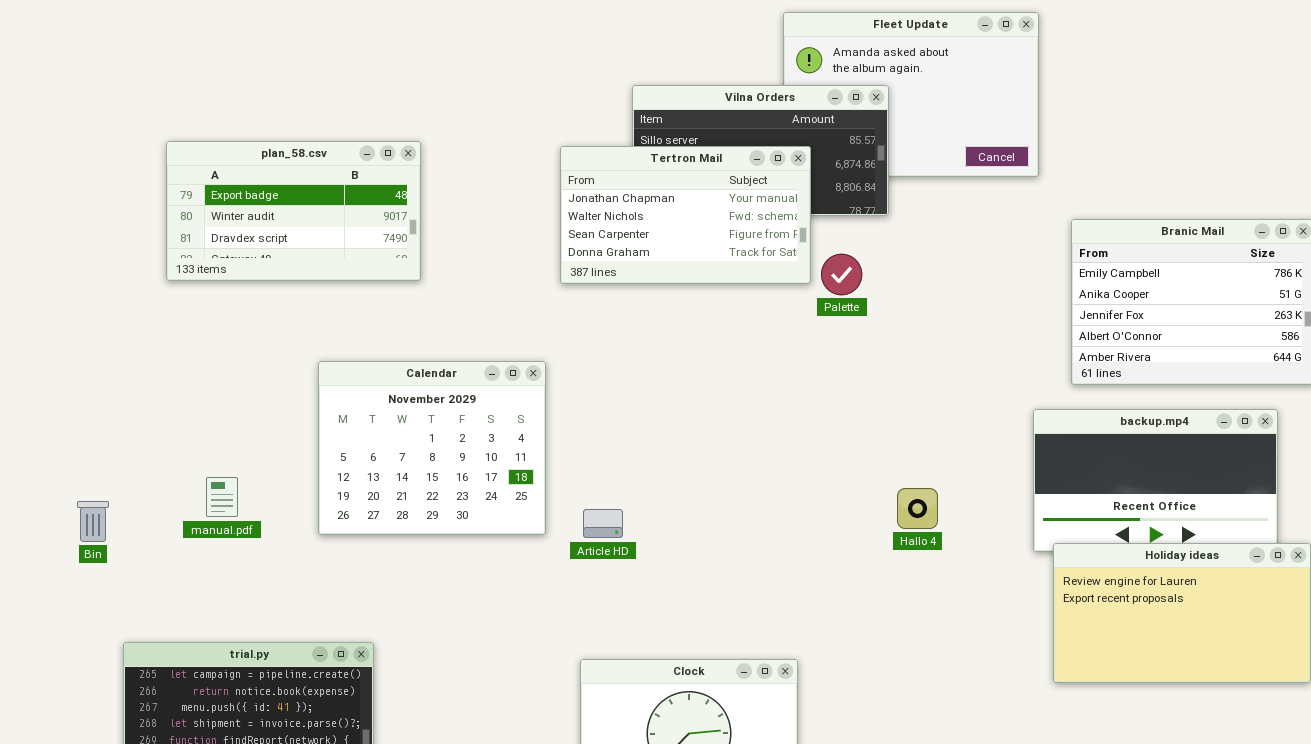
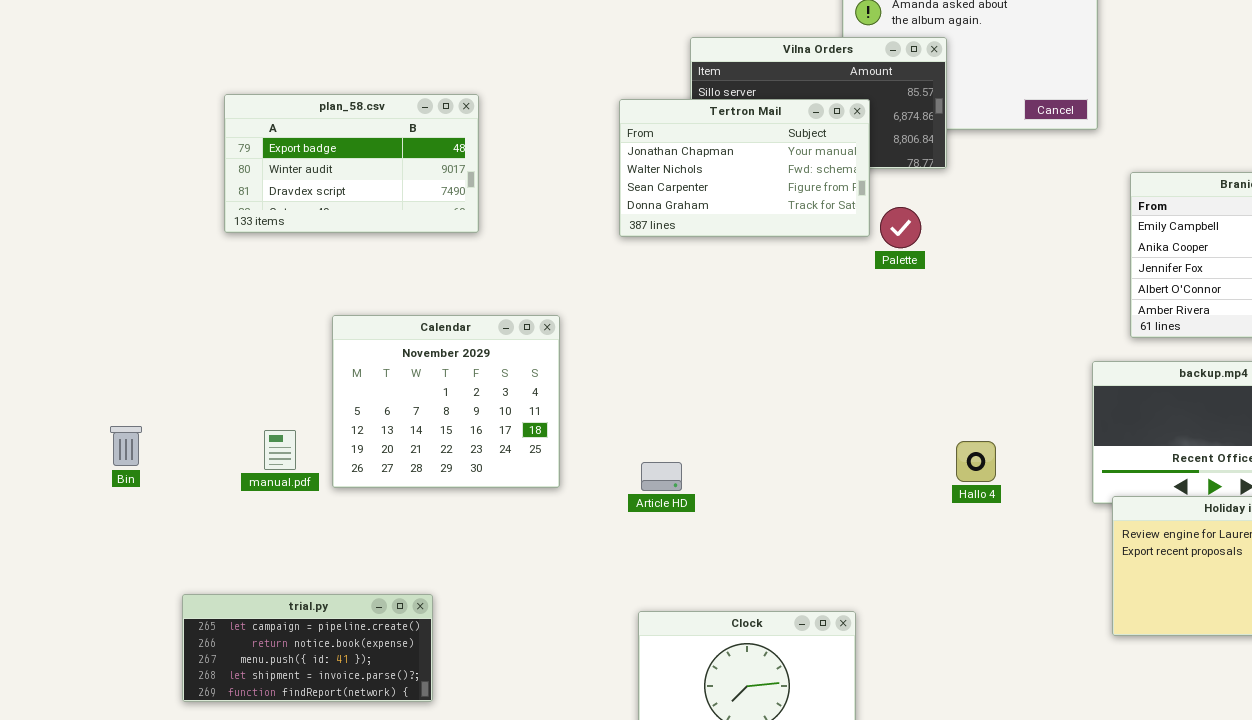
Calendar: [318,361,546,535] -> [332,315,560,488], moved
Bin: [77,501,109,542] -> [110,426,142,466], moved

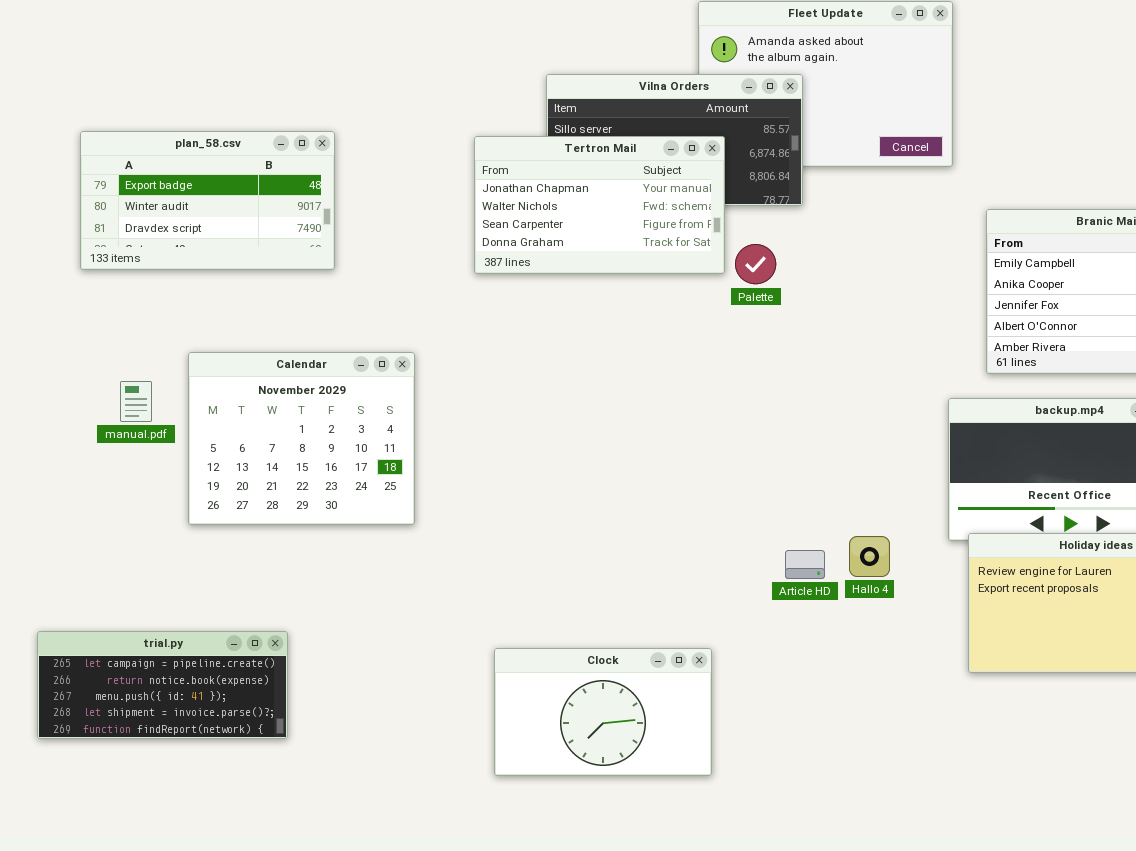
manual.pdf: [264,430,296,470] -> [120,381,152,422], moved
Hallo 4: [956,441,996,482] -> [849,536,890,577], moved
Article HD: [641,462,682,491] -> [785,550,825,579], moved

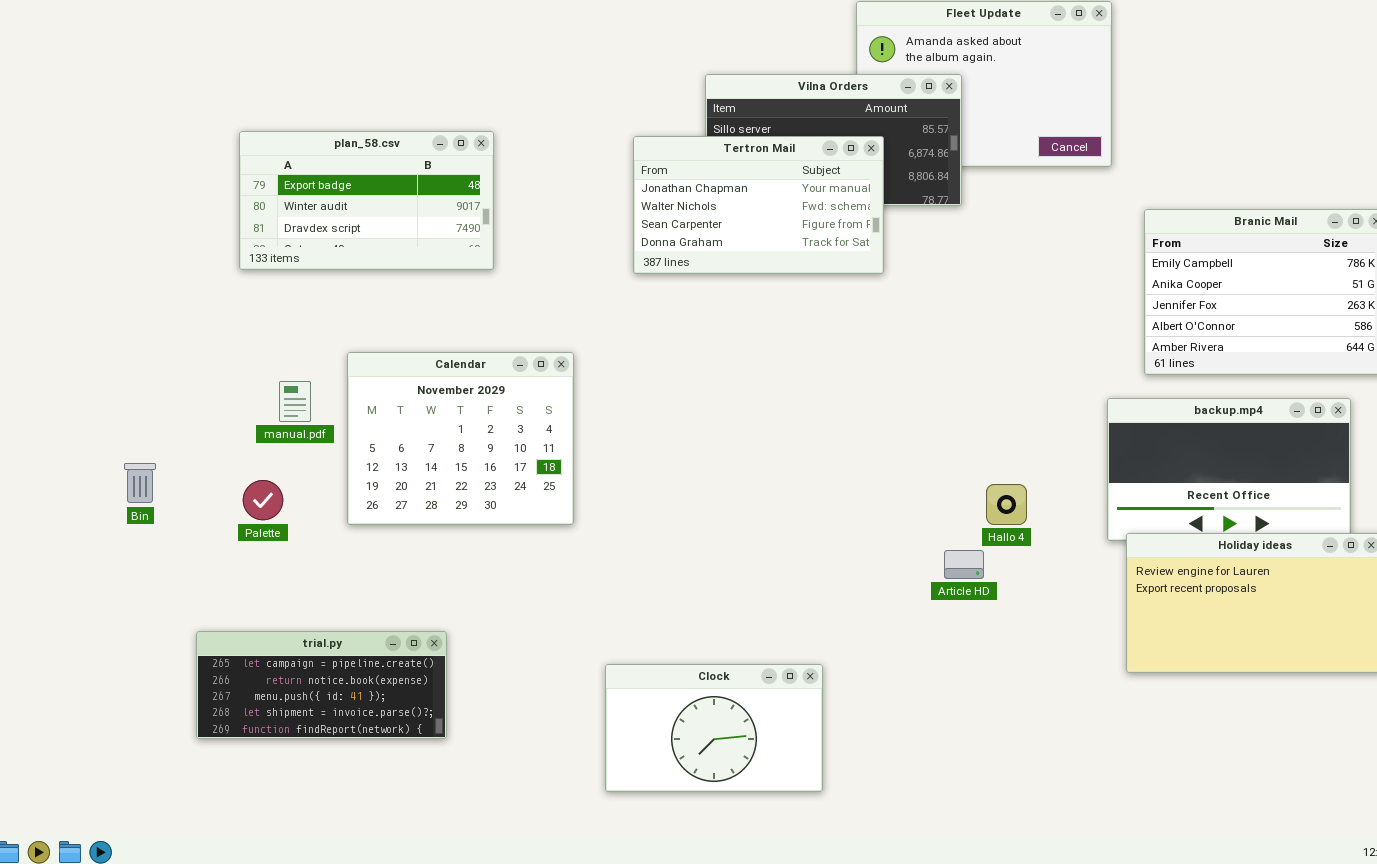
Palette: [735,244,776,284] -> [243,480,283,520], moved
Hallo 4: [849,536,890,577] -> [986,484,1027,525], moved
Clock: [494,648,712,776] -> [605,664,823,792], moved

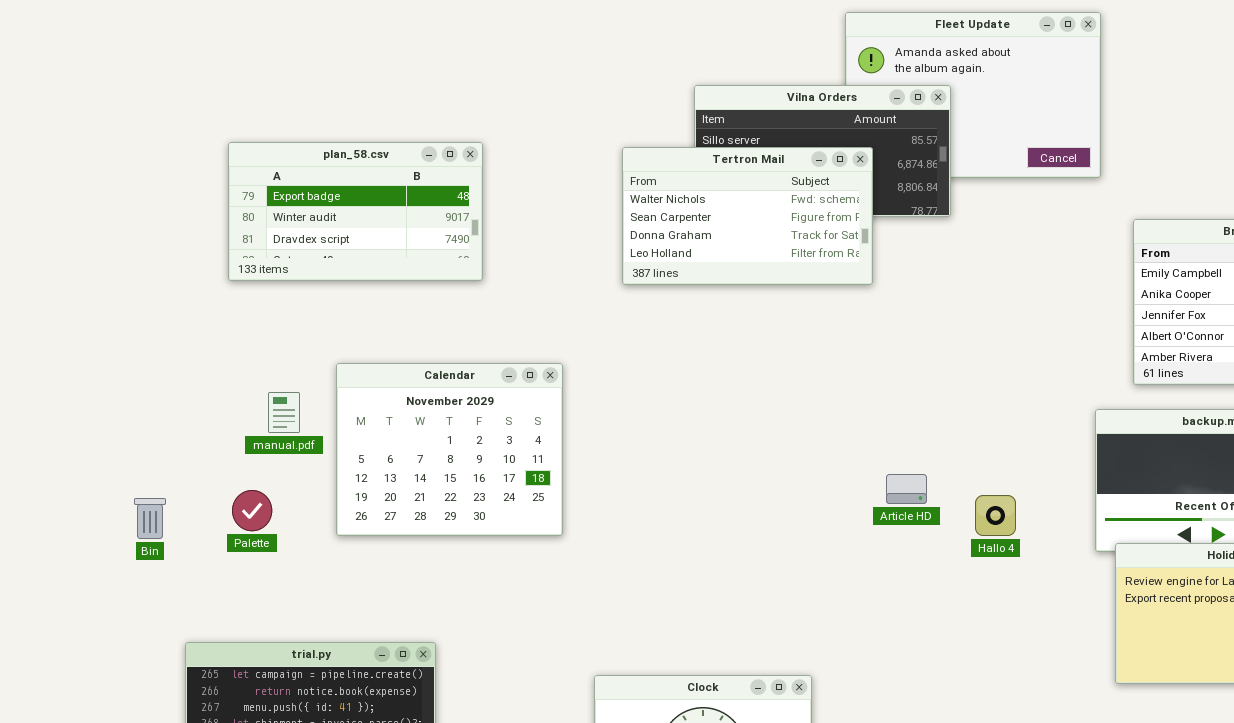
Tertron Mail: [633,136,884,274] -> [622,147,873,285], scrolled down 1 row
Bin: [124,463,156,503] -> [134,498,166,539], moved
Article HD: [944,550,984,579] -> [886,474,927,504], moved

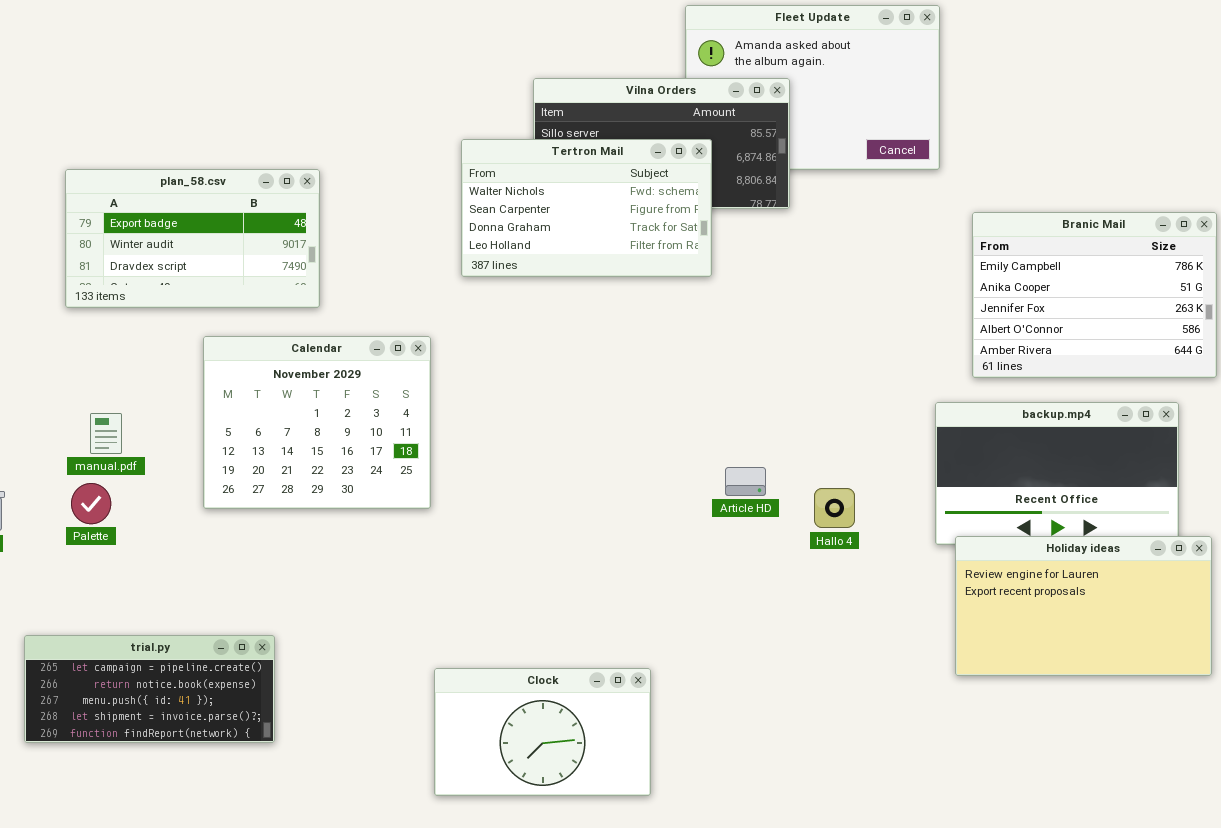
plan_58.csv: [228,142,483,281] -> [65,169,320,308], moved
Calendar: [336,363,563,536] -> [203,336,431,509], moved
manual.pdf: [268,392,300,433] -> [90,413,122,454], moved

